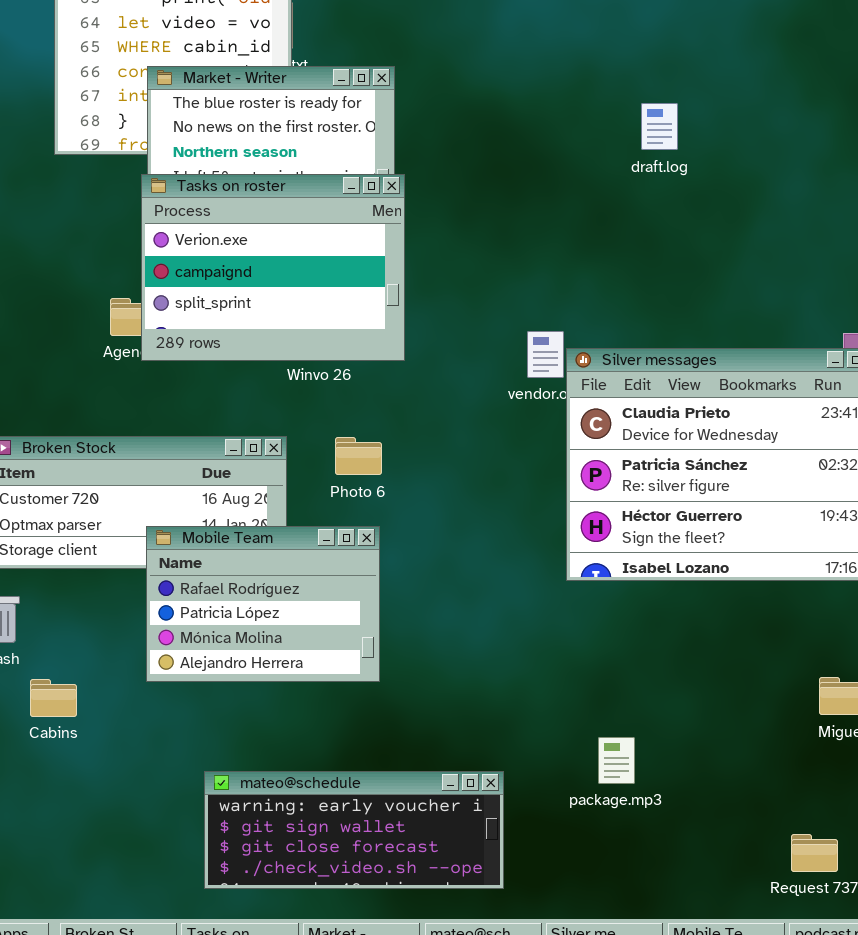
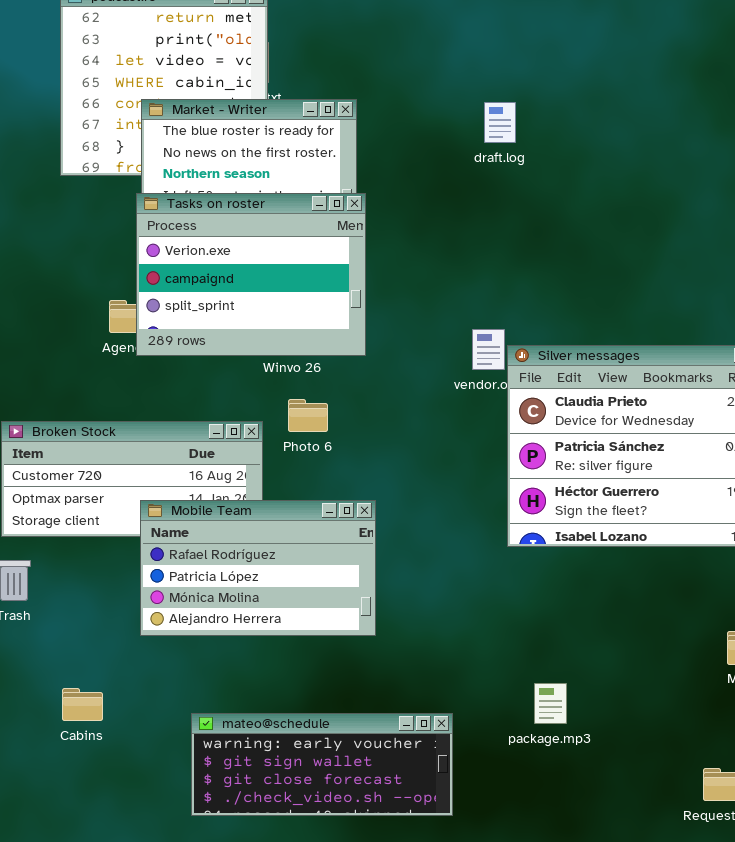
draft.log: [641,103,678,150] -> [484,102,516,143], moved
Photo 6: [335,437,382,475] -> [288,399,328,432], moved
Mobile Team: [146,526,380,682] -> [140,500,376,636], resized
Cabins: [30,679,77,717] -> [62,688,103,721], moved

